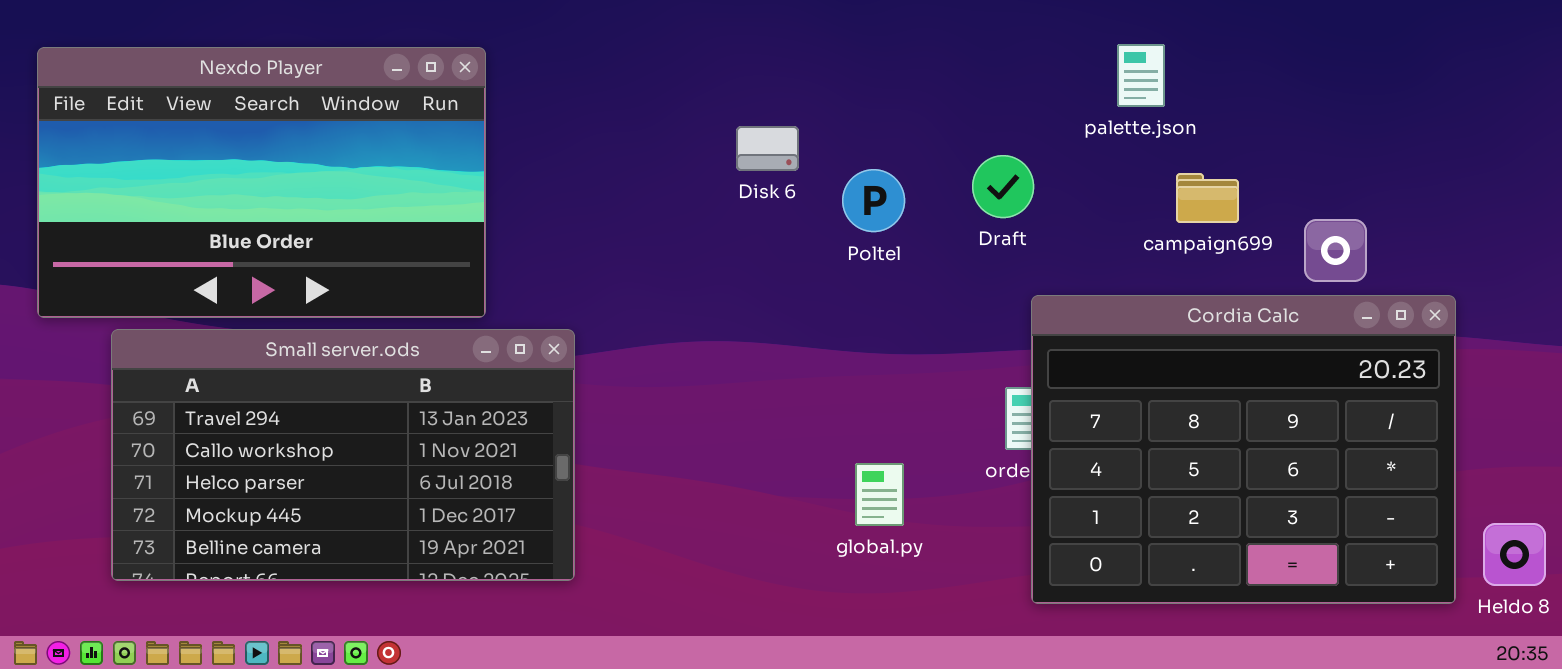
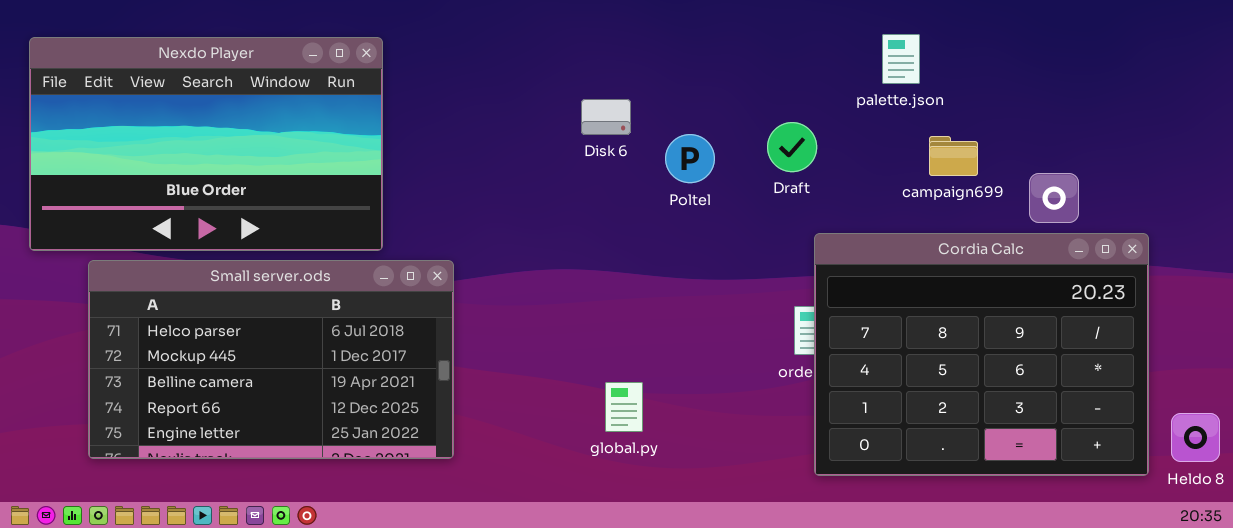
Small server.ods: [111,329,575,581] -> [88,260,454,459], scrolled down 2 rows
global.py: [855,463,904,526] -> [605,382,643,432], moved

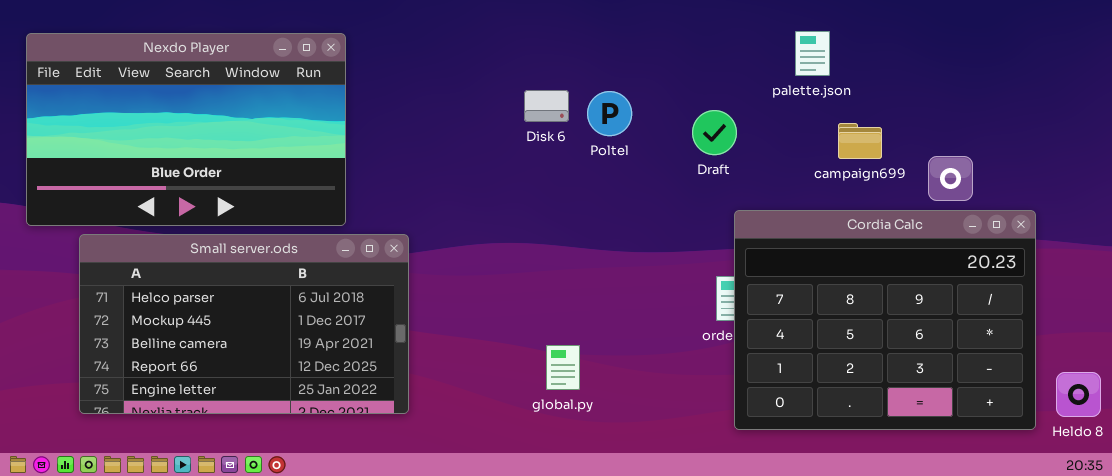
Poltel: [665,134,715,183] -> [587,91,632,136], moved

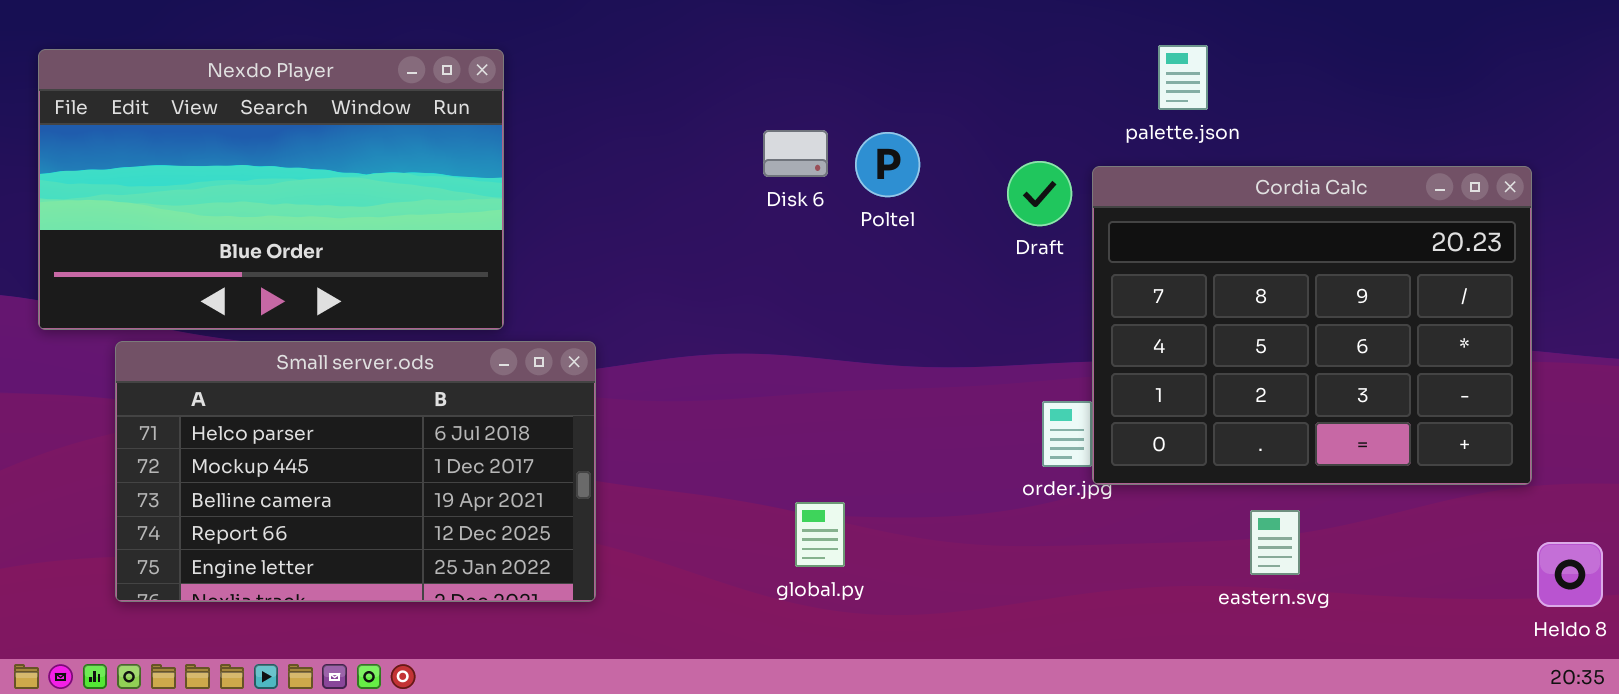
Cordia Calc: [734,210,1036,430] -> [1092,166,1532,485], moved

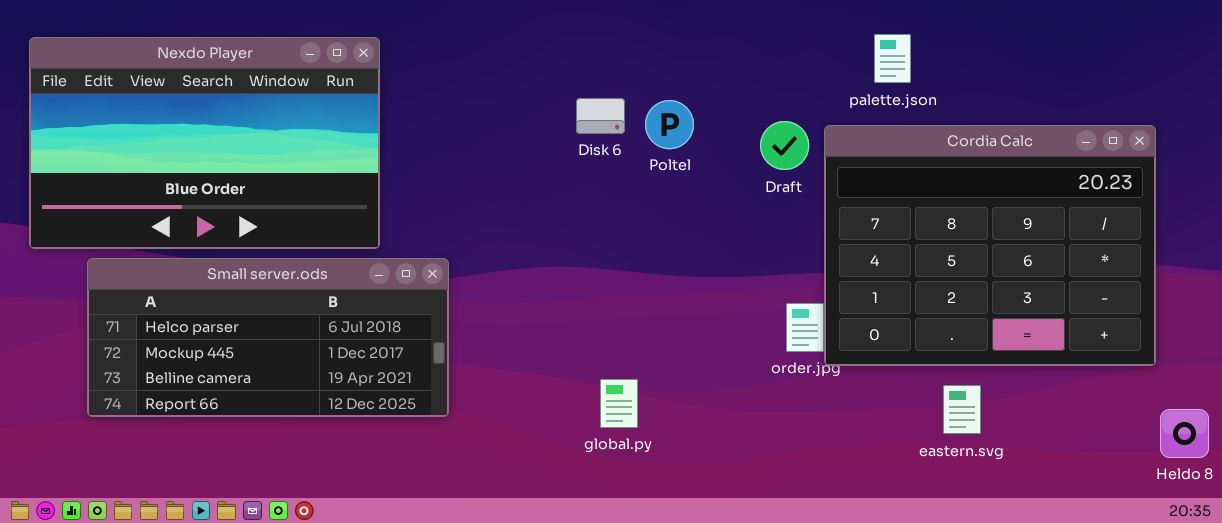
Small server.ods: [115,341,596,602] -> [87,258,449,417], resized

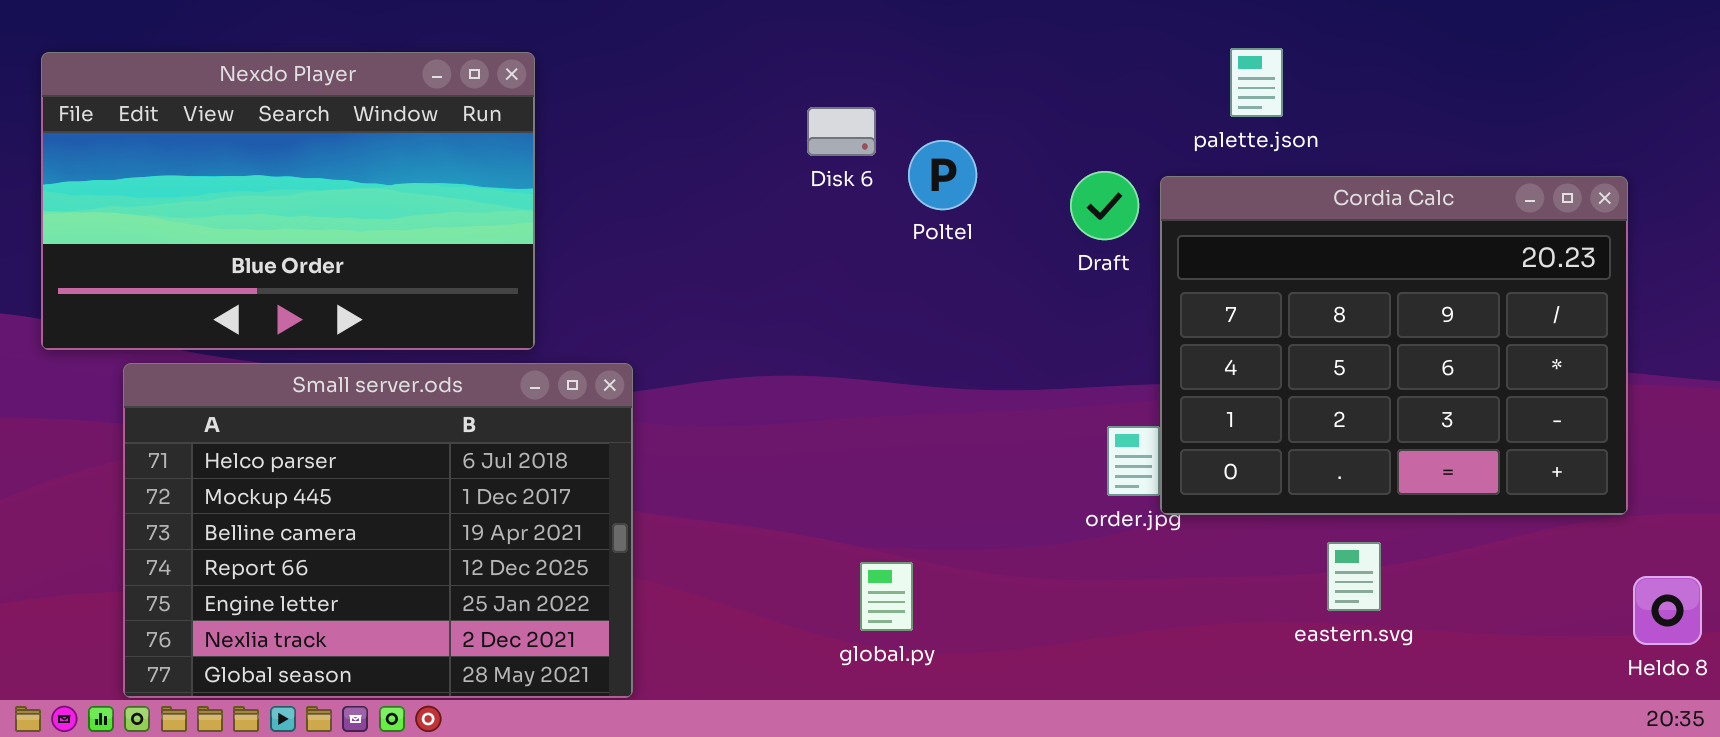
Disk 6: [576,98,625,134] -> [807,107,876,156], moved
Small server.ods: [87,258,449,417] -> [123,363,633,698], resized
global.py: [600,379,638,428] -> [860,562,913,631], moved

